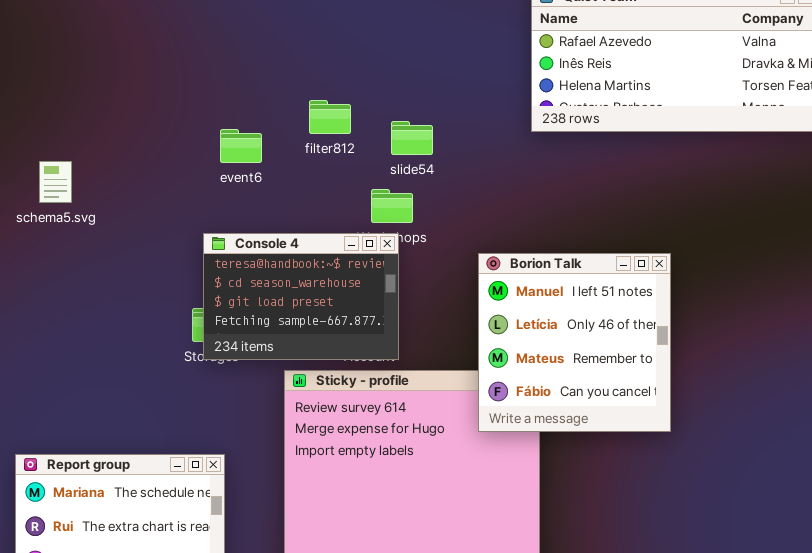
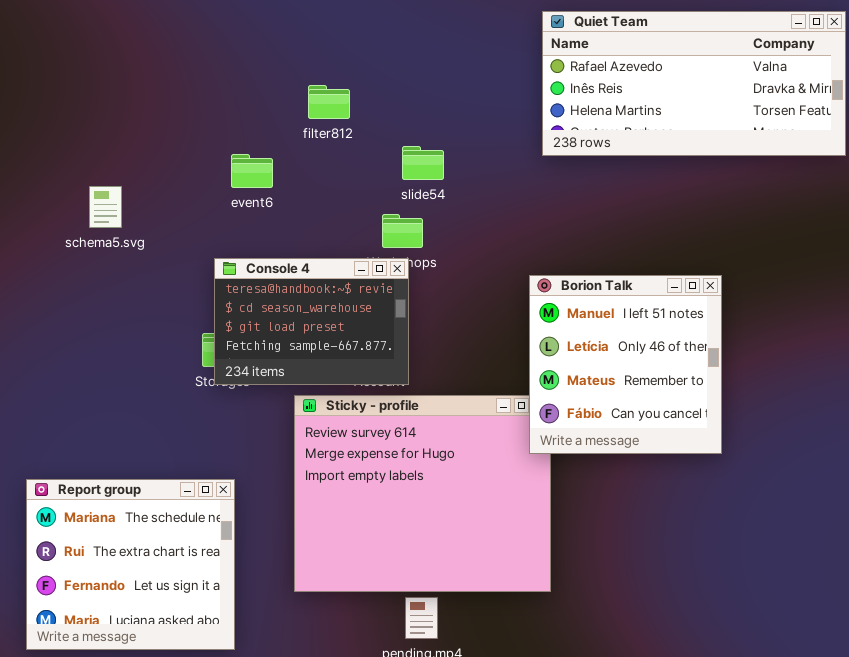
filter812: [309,100,351,134] -> [308,85,350,119], moved
schema5.svg: [39,161,72,203] -> [89,186,122,228], moved
Borion Talk: [478,253,671,432] -> [529,275,722,454], moved

